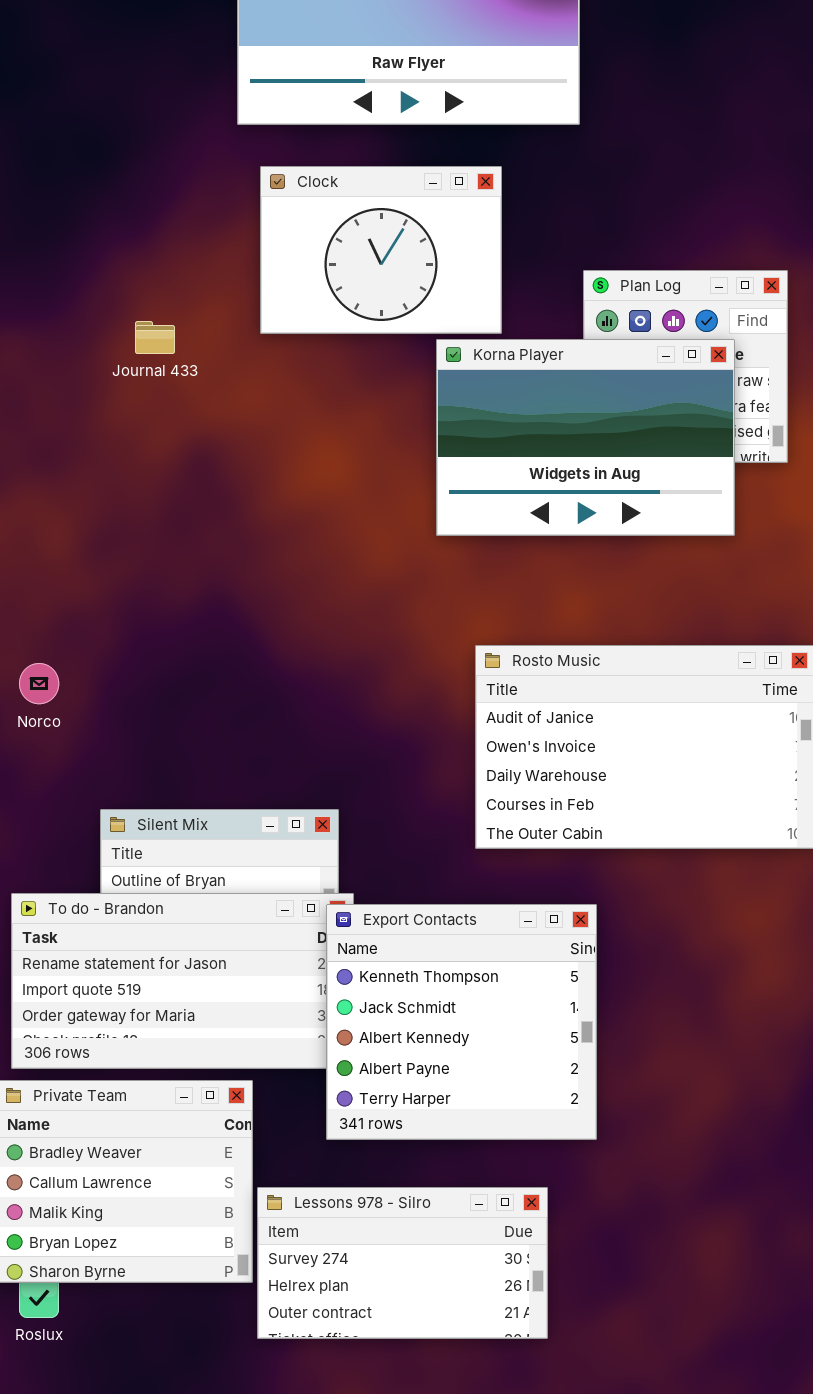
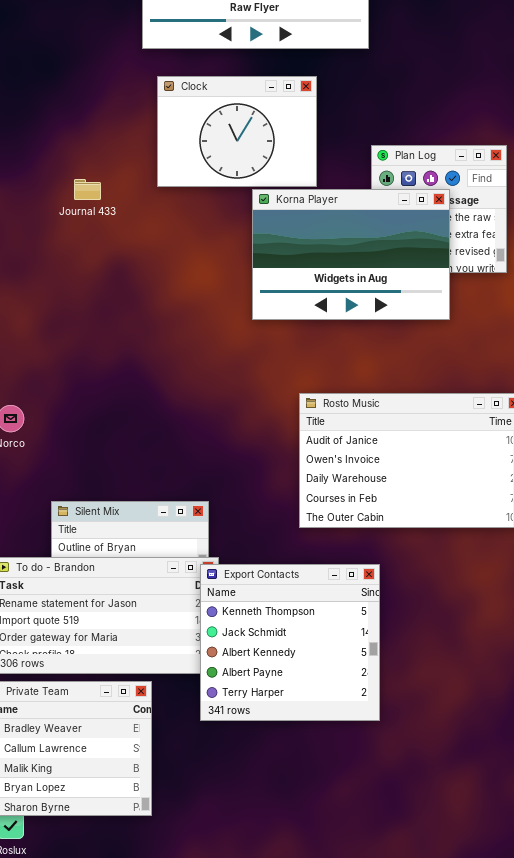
Korna Player: [436,339,735,536] -> [252,189,450,320], moved
Lessons 978 - Silro: [257,1187,548,1339] -> none, closed

